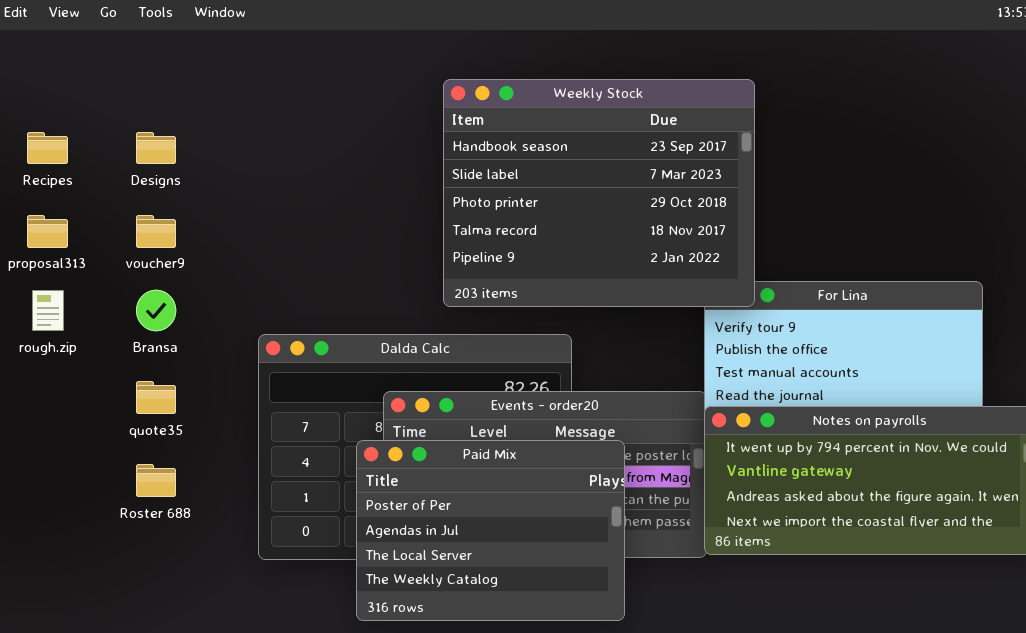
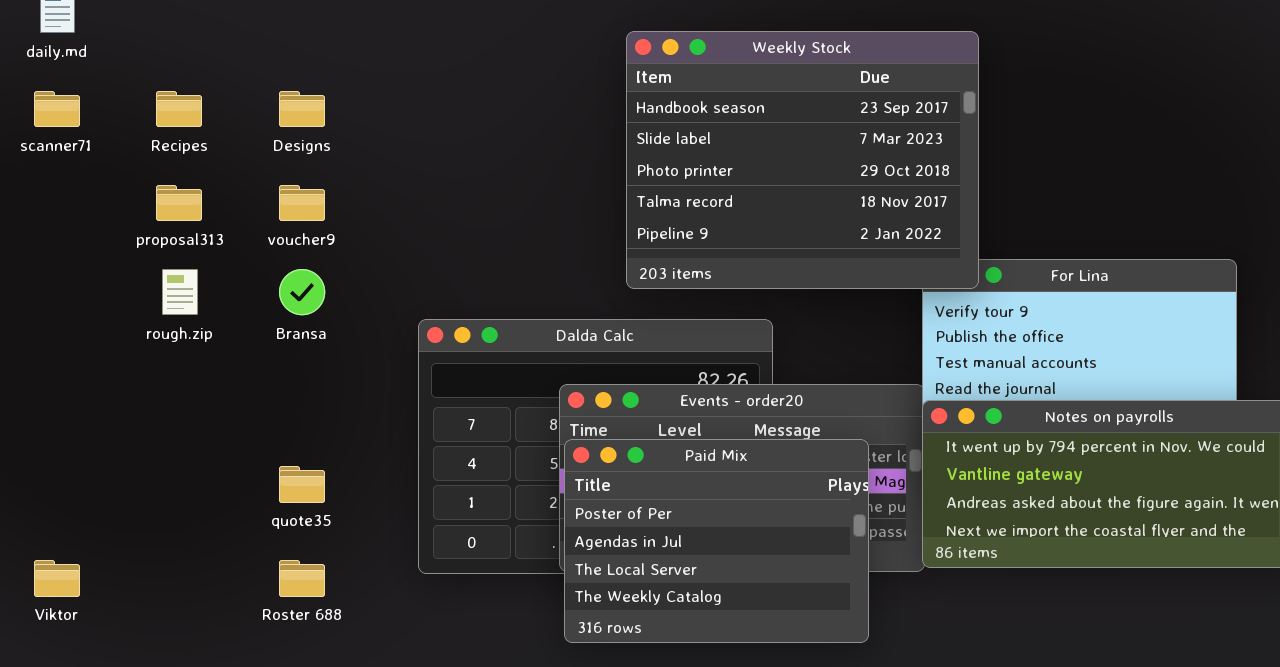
quote35: [136,381,176,414] -> [279,466,325,503], moved
Paid Mix: [356,440,625,621] -> [564,439,869,643], moved
Roster 688: [136,464,176,497] -> [279,560,325,597], moved

